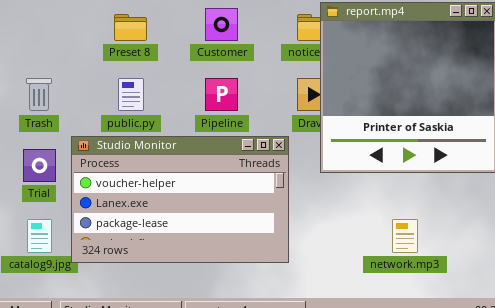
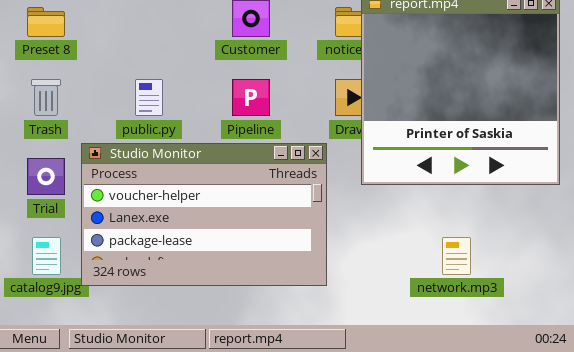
Preset 8: [114,14,147,41] -> [27,7,65,37], moved

